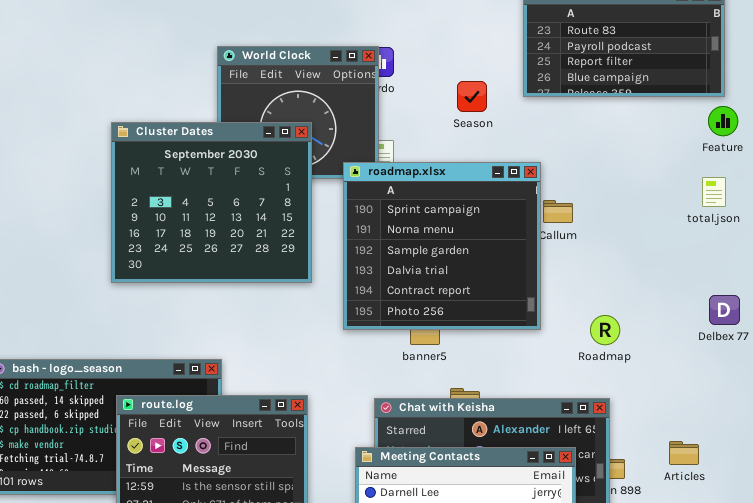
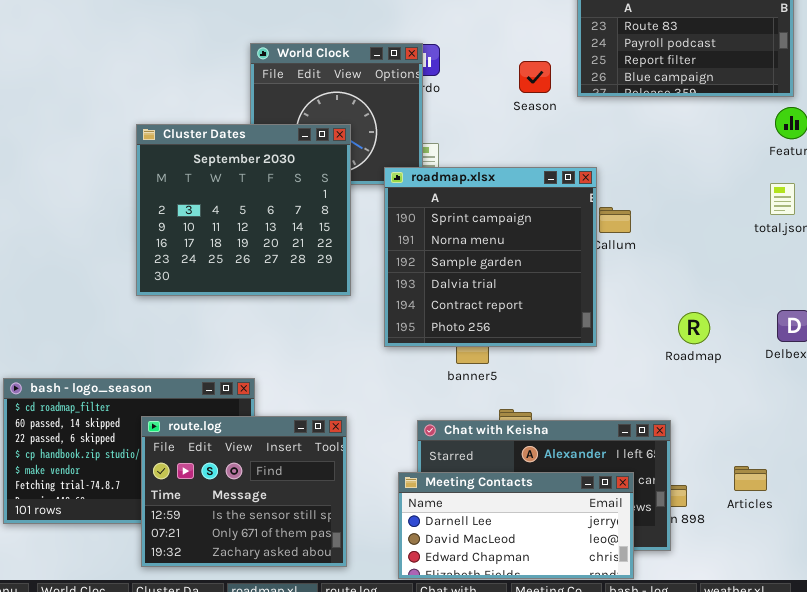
Season: [457,81,487,112] -> [519,61,551,93], moved
Roadmap: [590,315,620,345] -> [678,312,710,344], moved

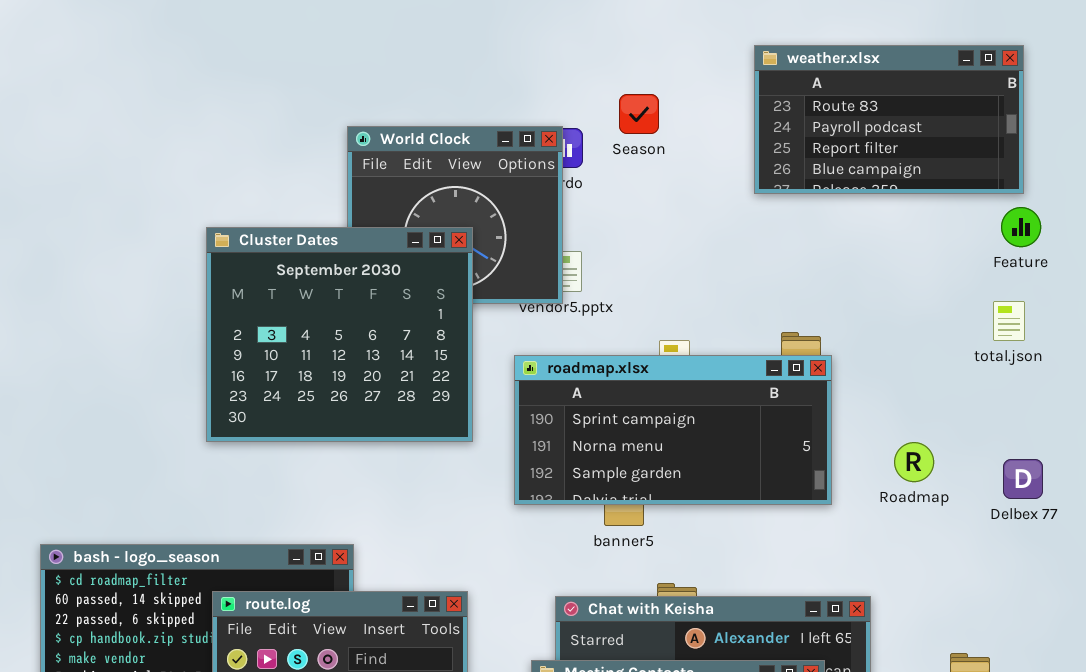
Season: [519,61,551,93] -> [619,94,659,134], moved
roadmap.xlsx: [384,167,597,347] -> [514,355,832,505], resized
Roadmap: [678,312,710,344] -> [894,442,934,482], moved

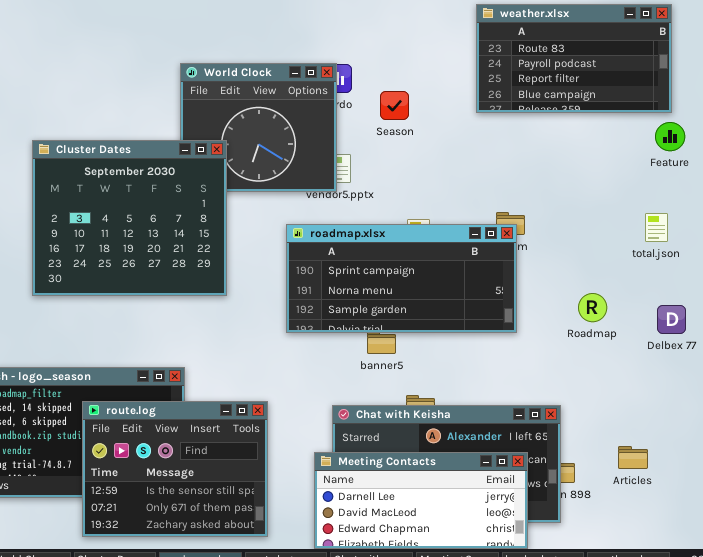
Season: [619,94,659,134] -> [380,91,409,120], moved
Cluster Dates: [206,227,473,442] -> [32,140,227,296], moved
total.json: [993,301,1025,341] -> [645,213,668,242], moved
roadmap.xlsx: [514,355,832,505] -> [286,224,517,333], moved

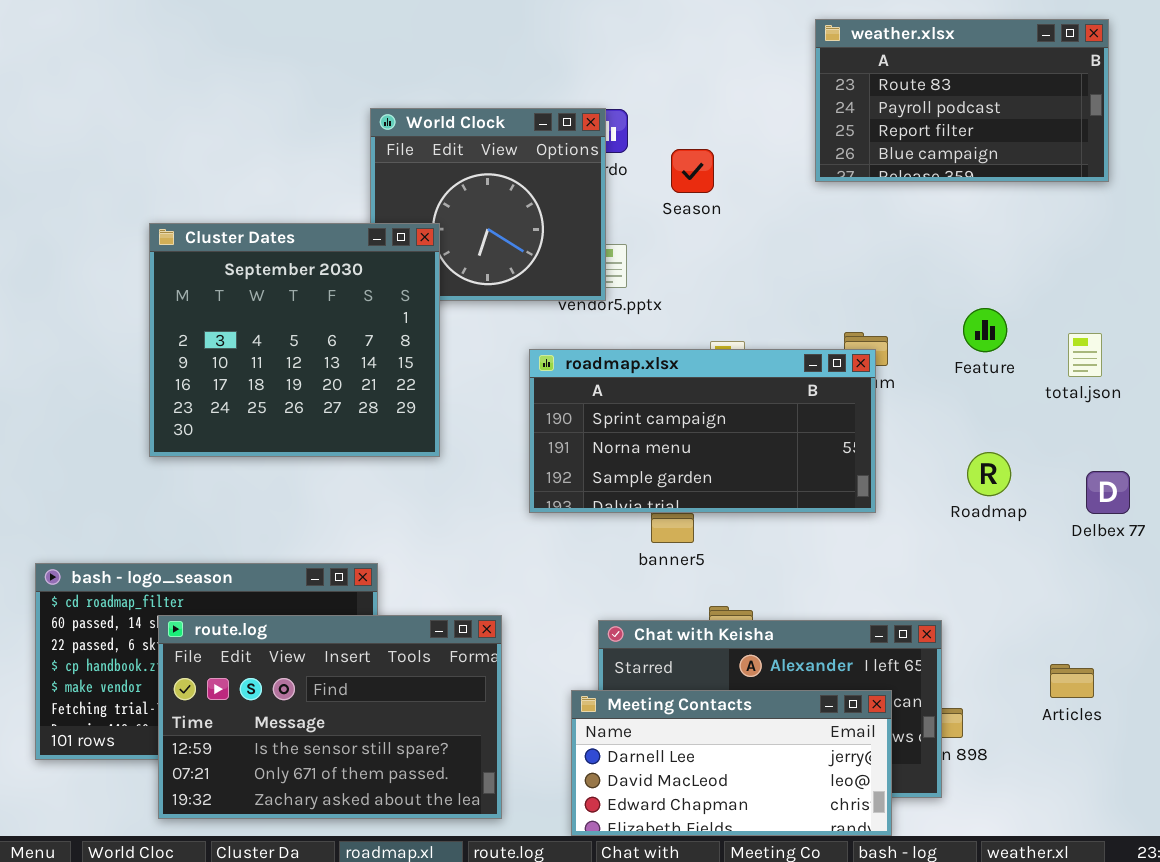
Feature: [655,122,685,151] -> [963,308,1007,352], moved
route.log: [82,401,268,537] -> [158,615,502,819], resized
Articles: [618,446,648,469] -> [1050,664,1094,698], moved

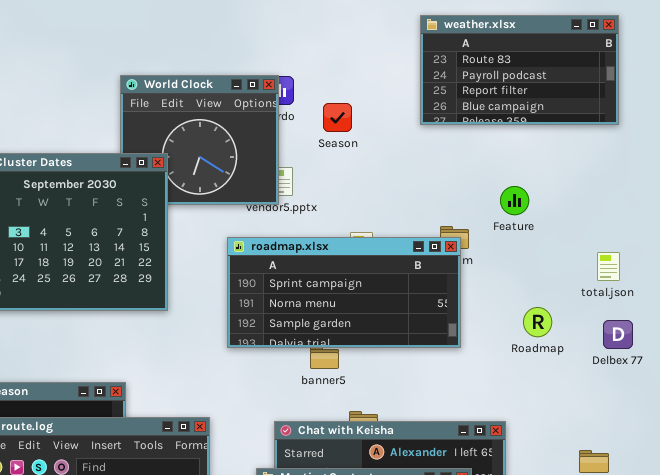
Feature: [963,308,1007,352] -> [500,186,529,215], moved
total.json: [1068,333,1102,377] -> [597,252,620,281], moved

